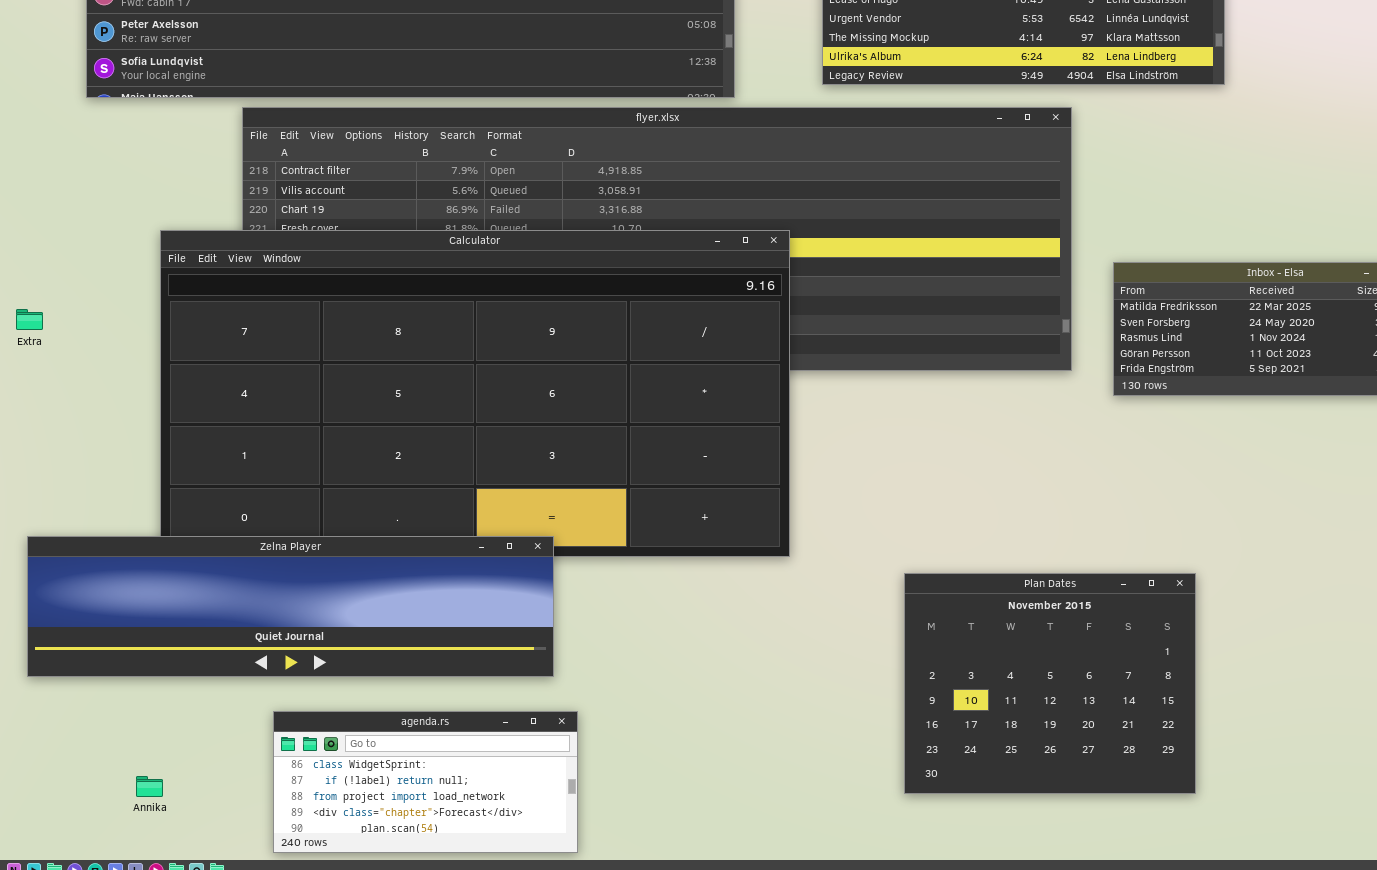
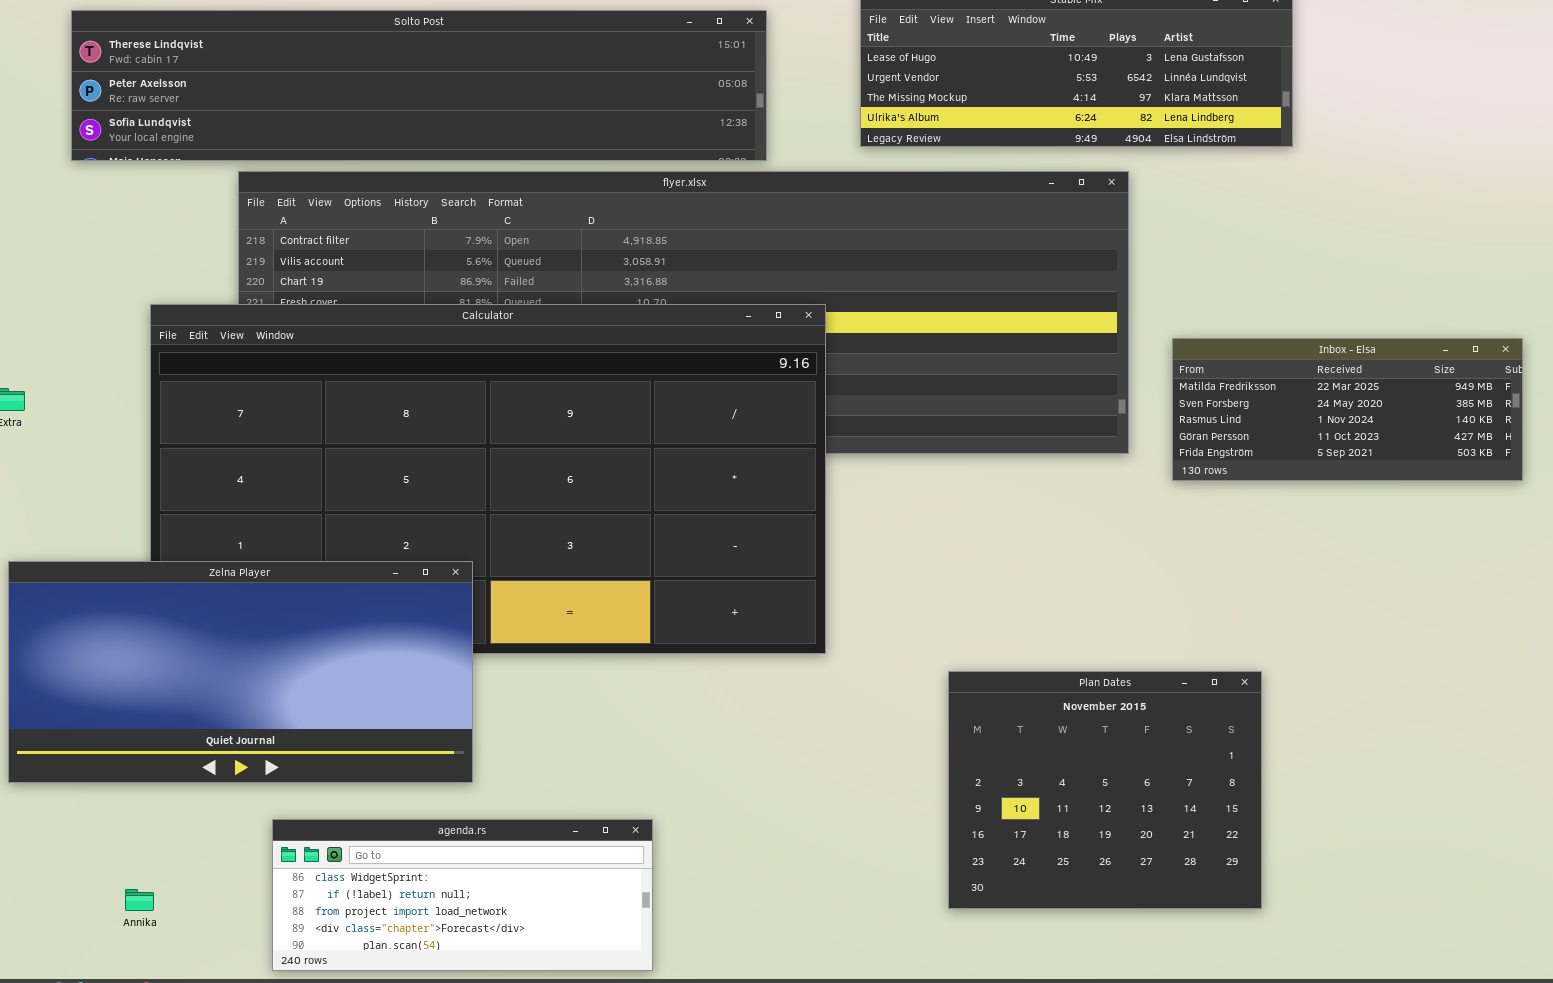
Zelna Player: [27,536,554,677] -> [8,561,473,783], resized
agenda.rs: [273,711,578,853] -> [272,819,653,971], resized

